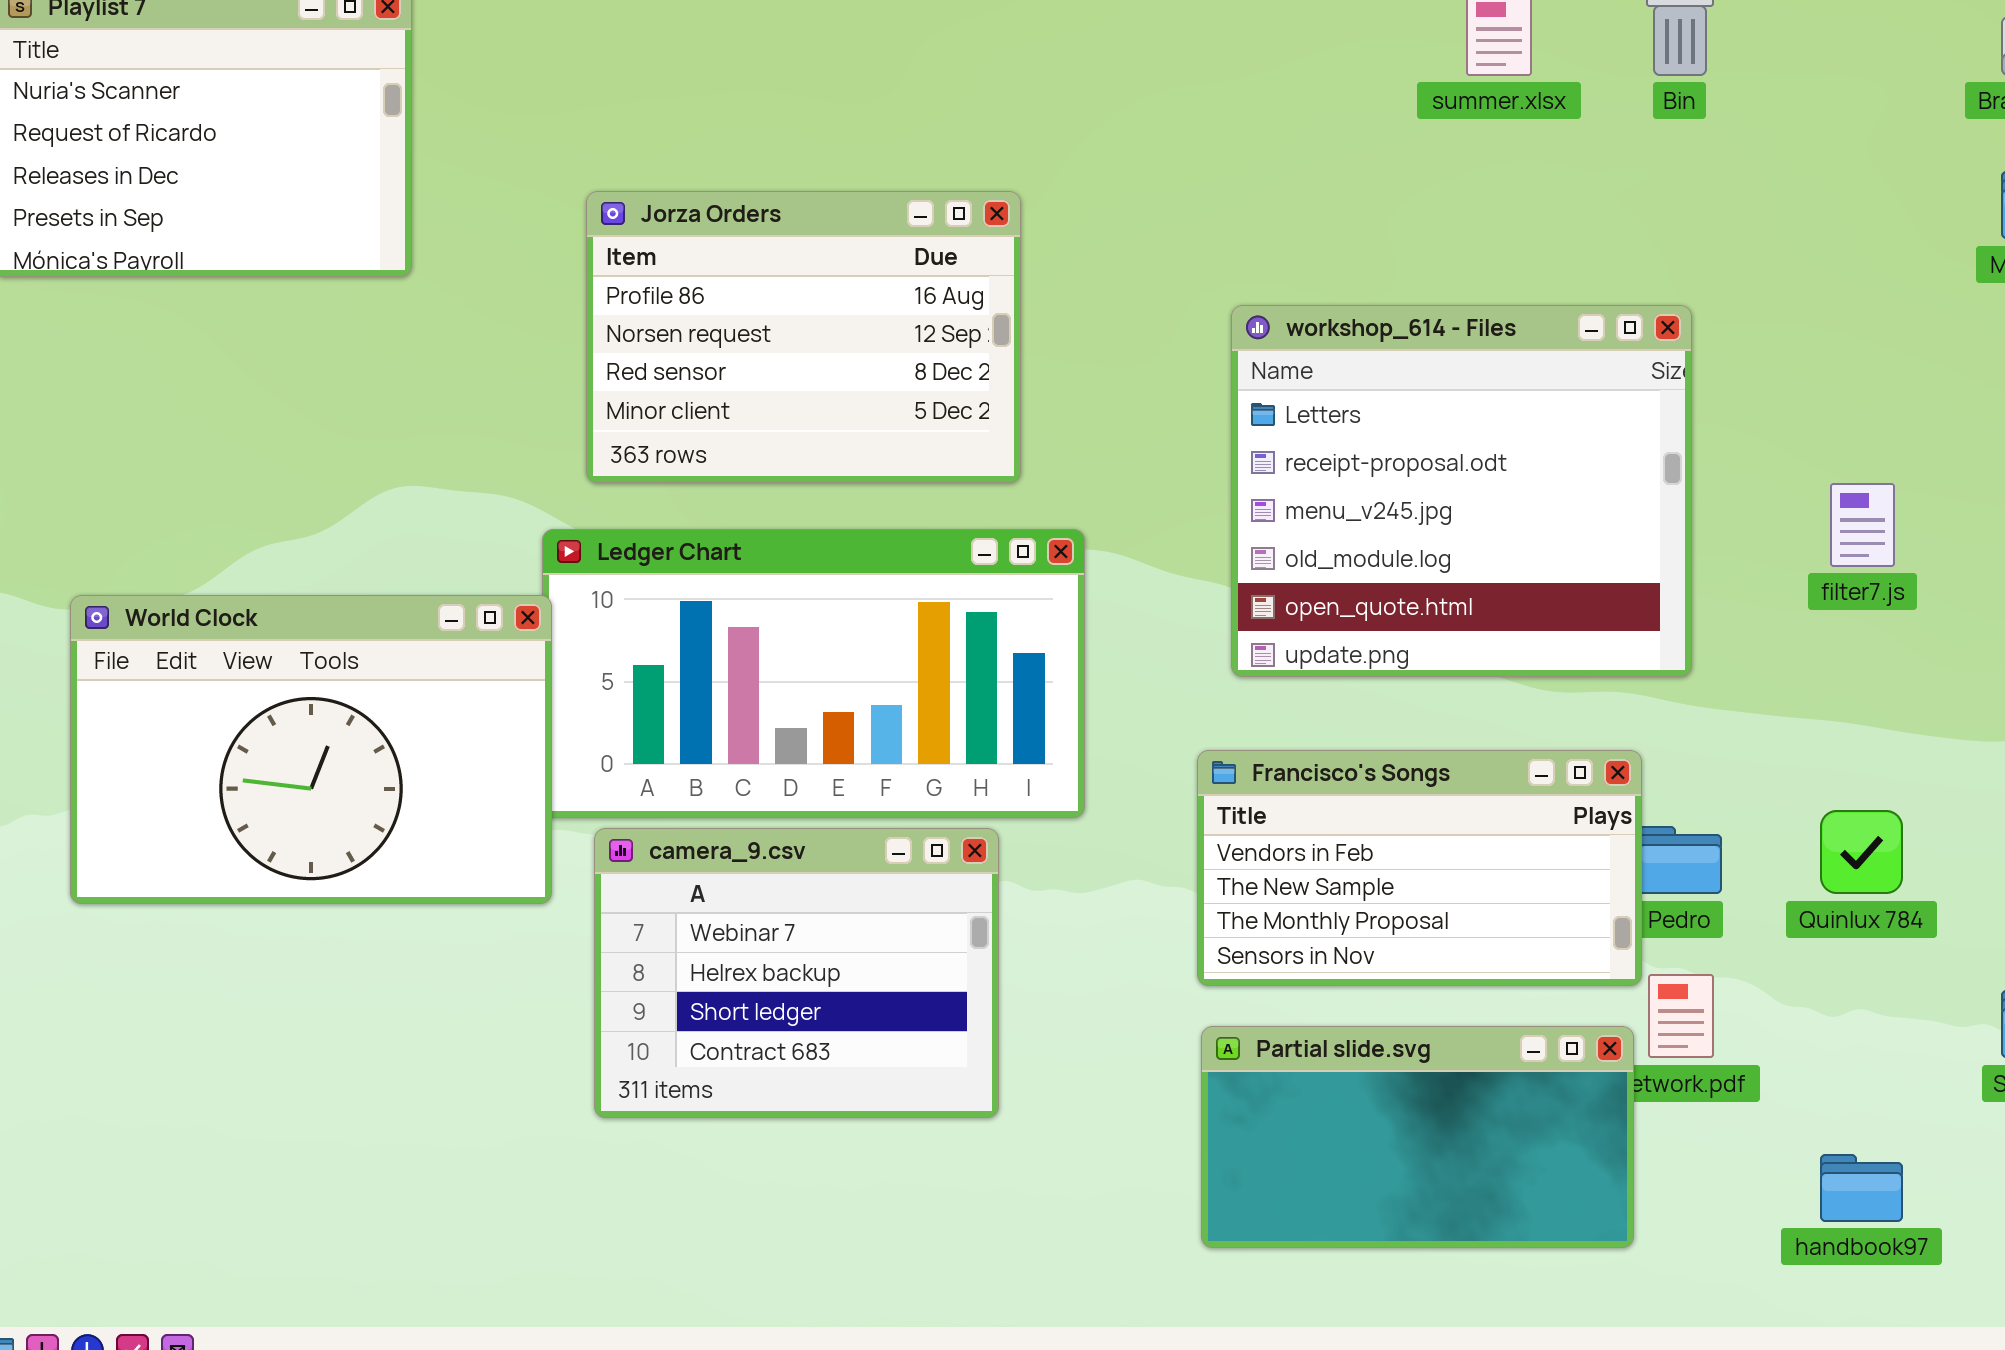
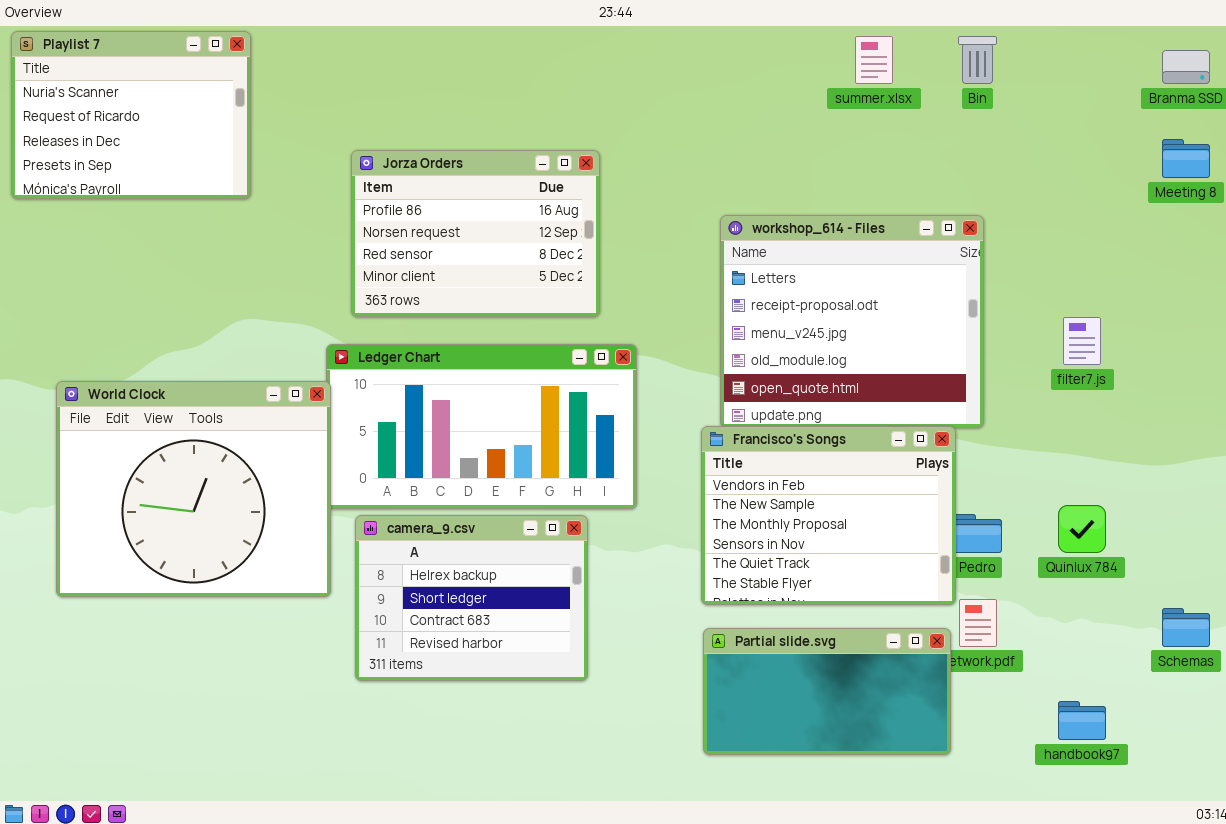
World Clock: [70,595,552,904] -> [56,381,331,597], resized
Francisco's Songs: [1197,750,1642,986] -> [701,426,956,605], resized
camera_9.csv: [594,828,999,1118] -> [355,515,588,681], scrolled down 1 row

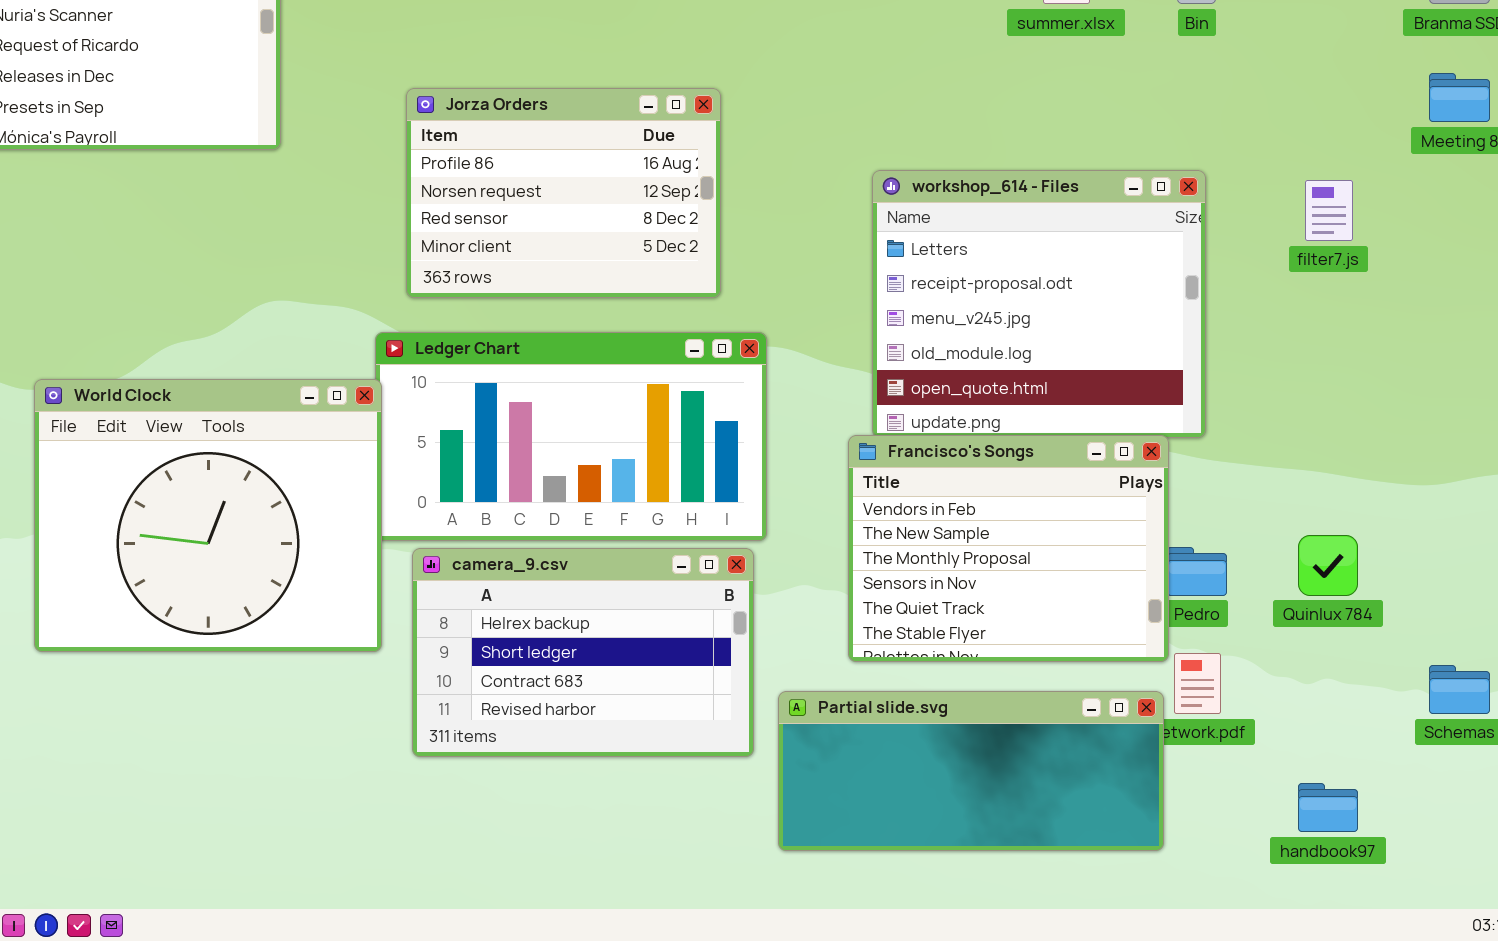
filter7.js: [1063,317,1101,365] -> [1305,180,1353,241], moved
camera_9.csv: [355,515,588,681] -> [412,548,754,757], resized
Partial slide.svg: [703,628,951,755] -> [778,691,1164,851], resized

